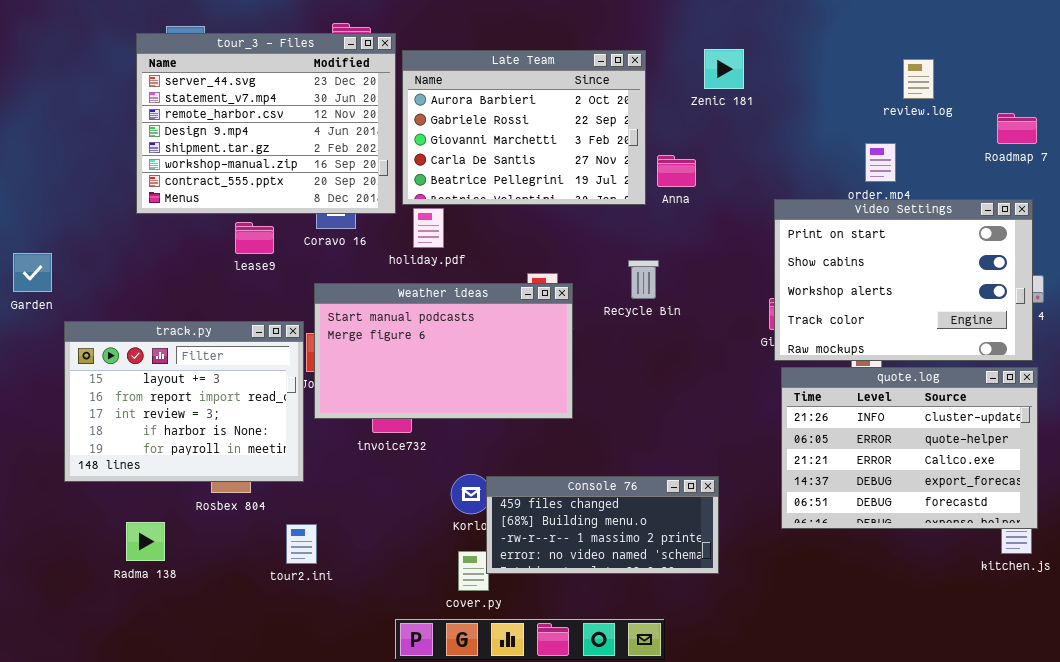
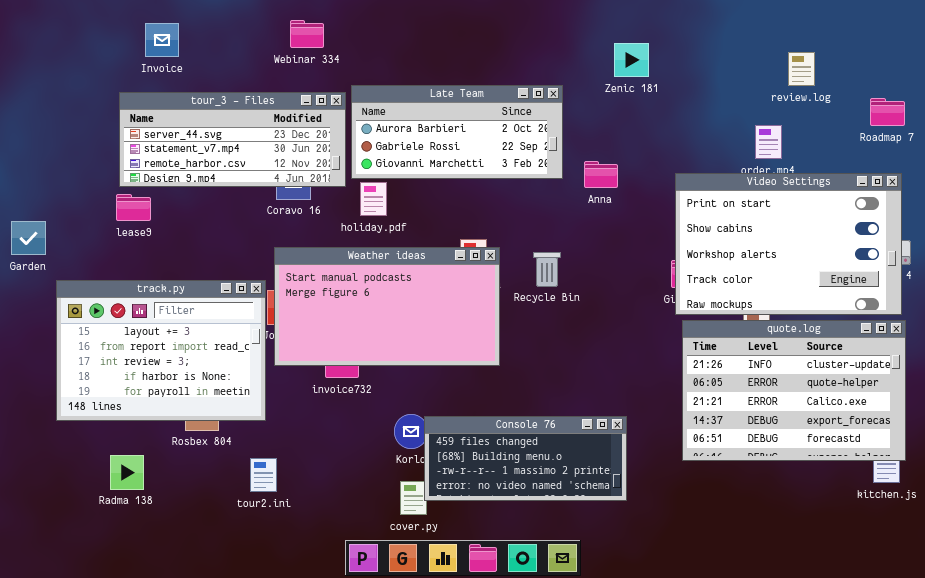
tour_3 - Files: [136,33,396,214] -> [119,92,346,187], resized
Late Team: [402,50,646,205] -> [351,85,563,179], resized
Anna: [657,155,696,187] -> [584,161,618,188], moved
lease9: [235,222,274,254] -> [116,194,151,221], moved
Recycle Bin: [628,260,659,299] -> [533,252,561,287], moved

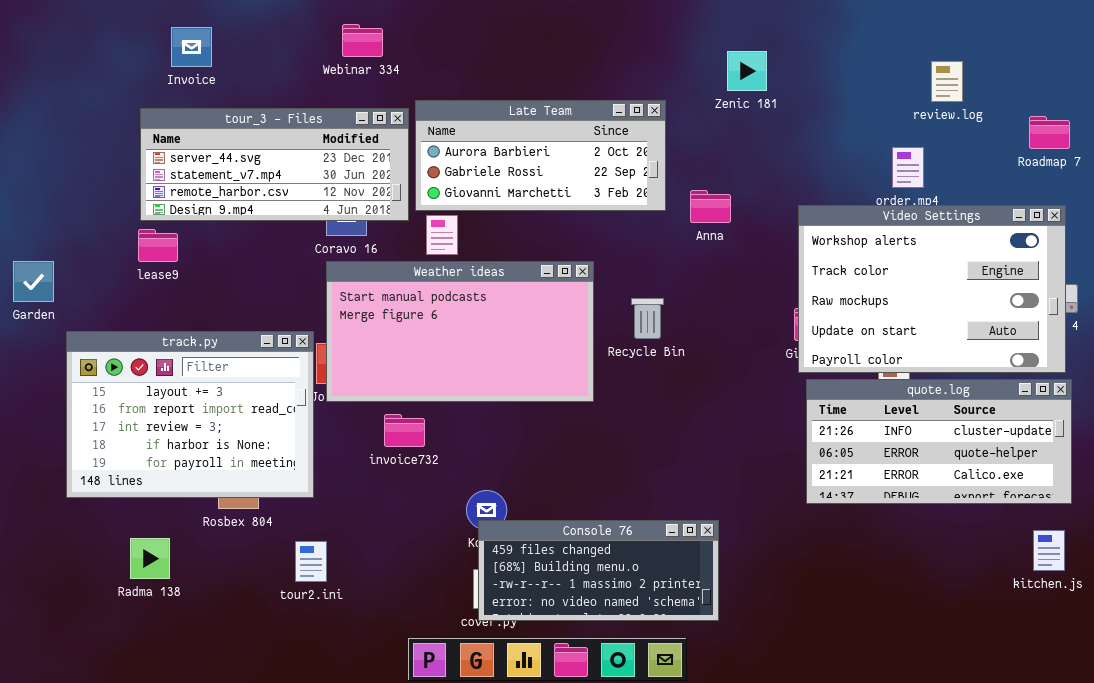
Video Settings: [675,173,902,315] -> [798,205,1066,373], scrolled down 2 rows
Weather ideas: [274,247,500,366] -> [326,261,594,402], moved
quote.log: [682,320,906,461] -> [806,379,1072,504], resized
Console 76: [424,416,627,501] -> [478,520,719,621], moved

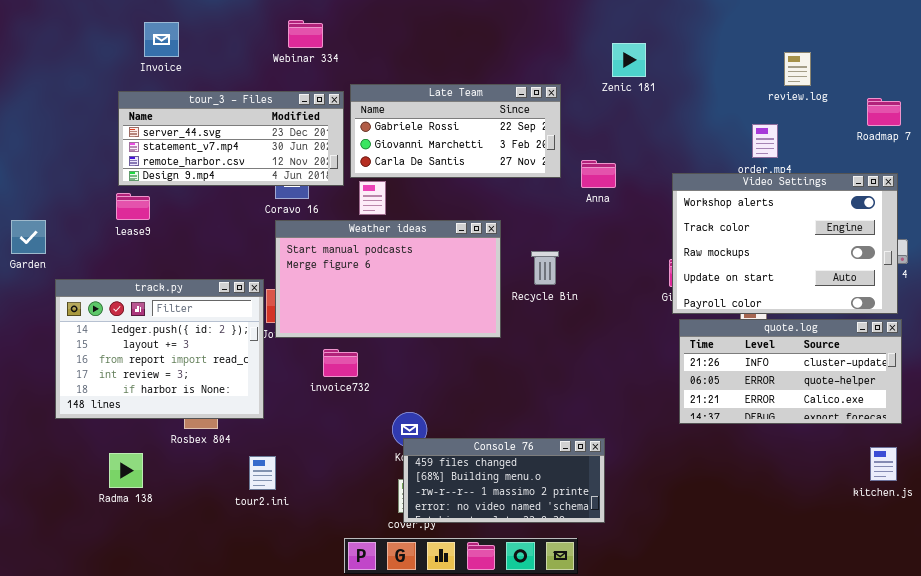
Late Team: [415,100,666,211] -> [350,84,561,178], scrolled down 1 row
track.py: [66,331,314,498] -> [55,279,264,419], scrolled up 1 row

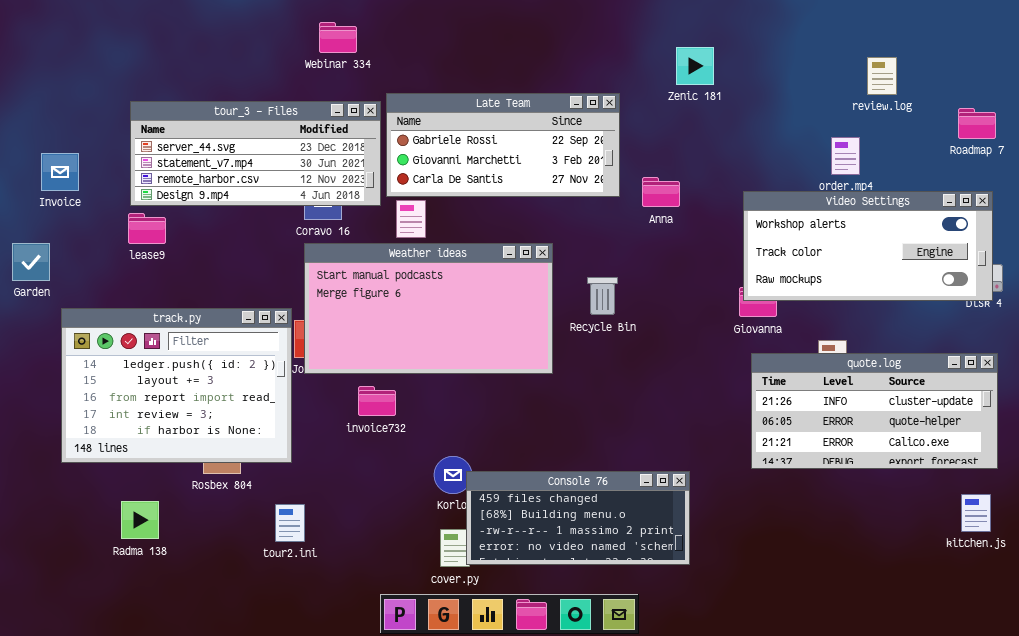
Invoice: [144,22,179,57] -> [41,153,79,191], moved
Video Settings: [672,173,898,314] -> [743,191,993,301], resized
Console 76: [403,438,605,523] -> [466,471,690,565], moved

